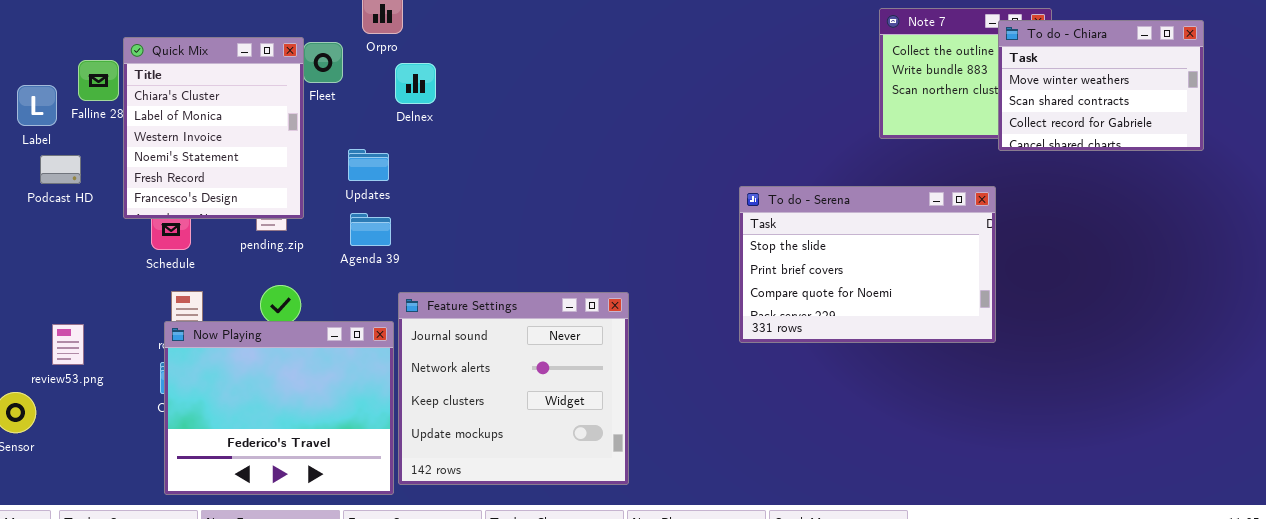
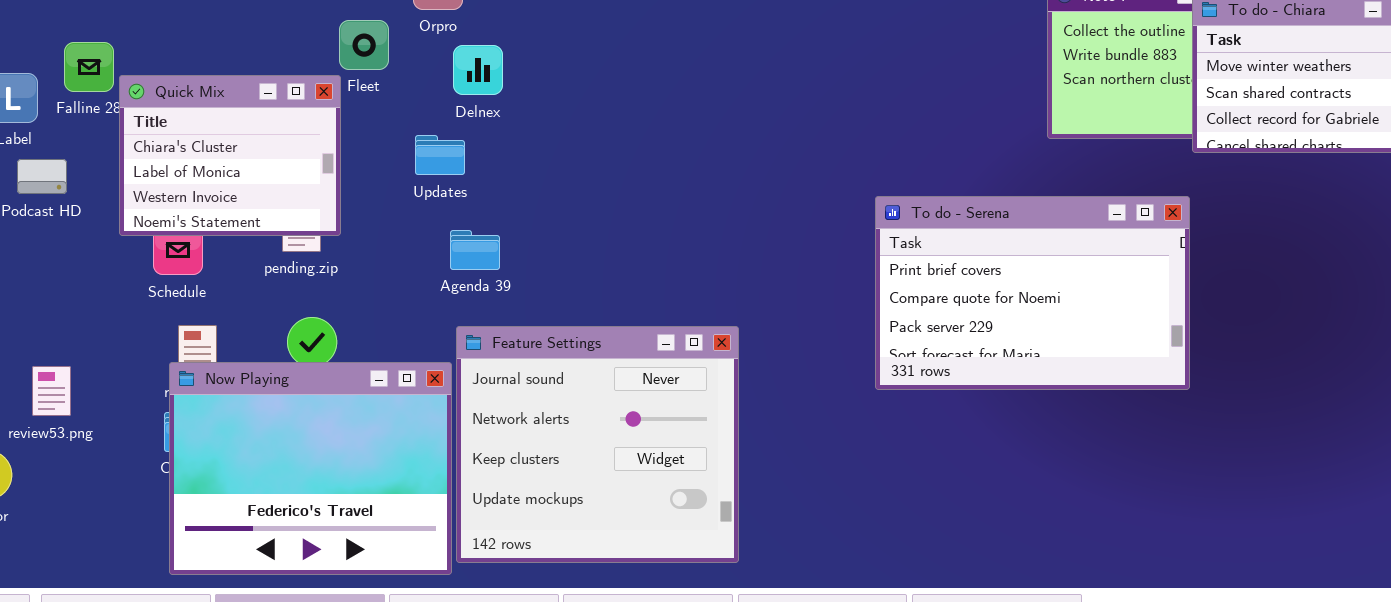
Quick Mix: [123,37,304,219] -> [119,75,341,236], resized
Updates: [348,149,389,181] -> [415,135,465,175], moved
To do - Serena: [739,186,996,343] -> [875,196,1190,390], scrolled down 1 row
Agenda 39: [350,213,391,246] -> [450,230,500,270], moved

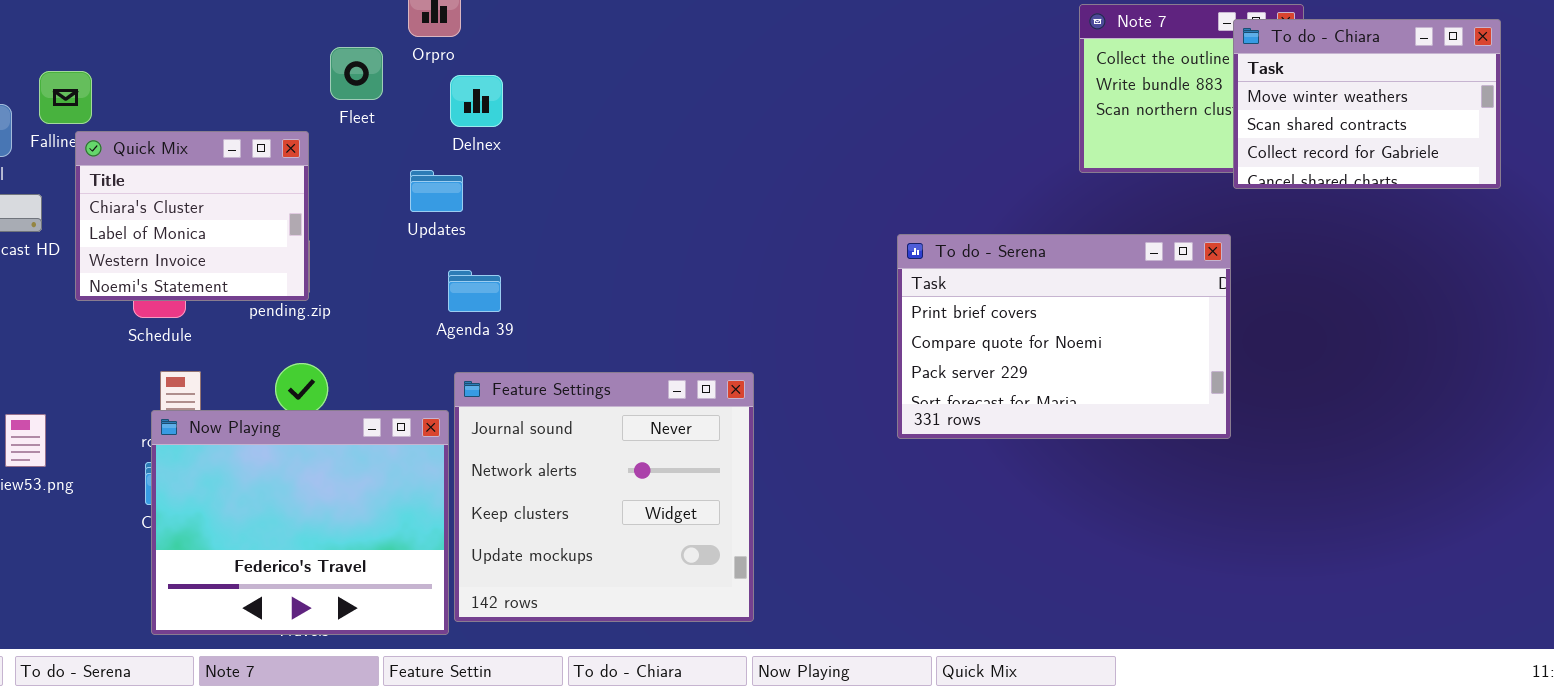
Quick Mix: [119,75,341,236] -> [75,131,309,301], moved

